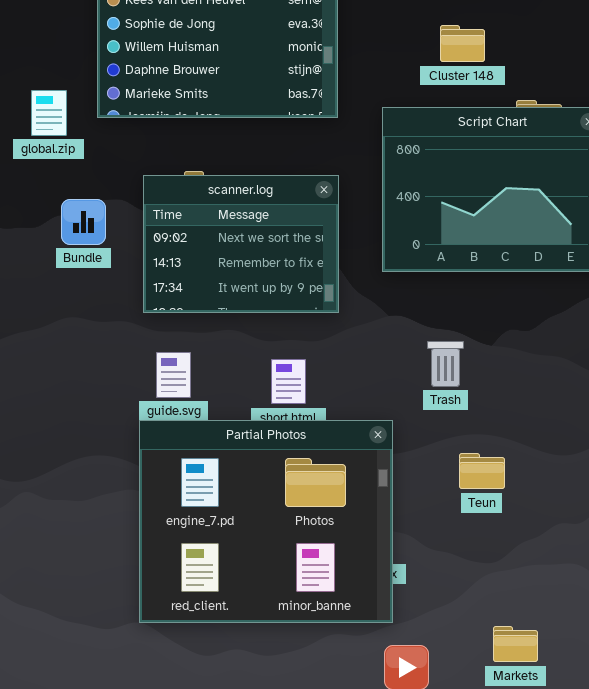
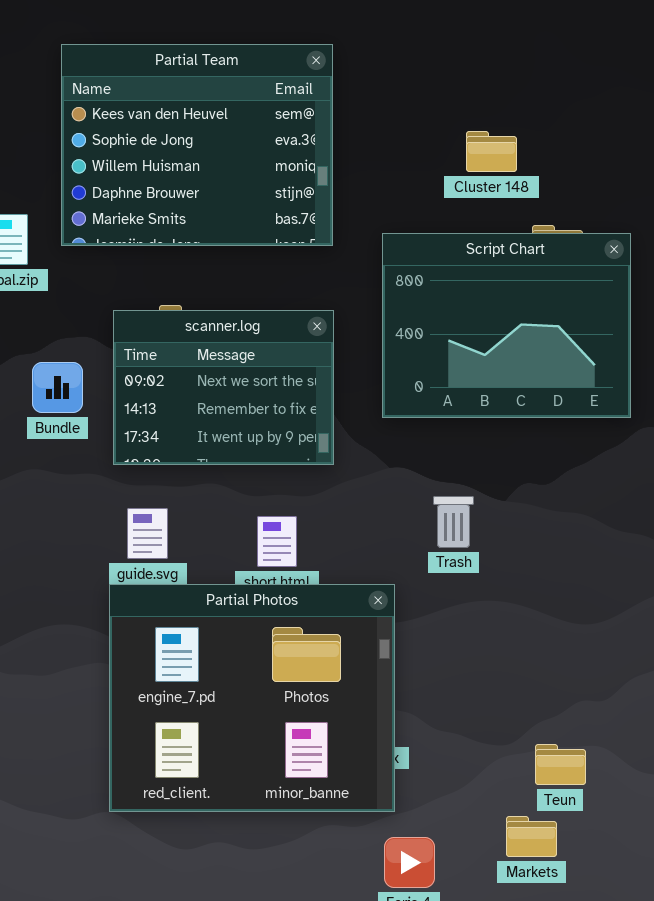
Cluster 148: [440,25,485,62] -> [466,131,517,172], moved
Bundle: [61,199,106,245] -> [32,362,83,413], moved
Teun: [459,453,505,489] -> [535,744,586,785], moved

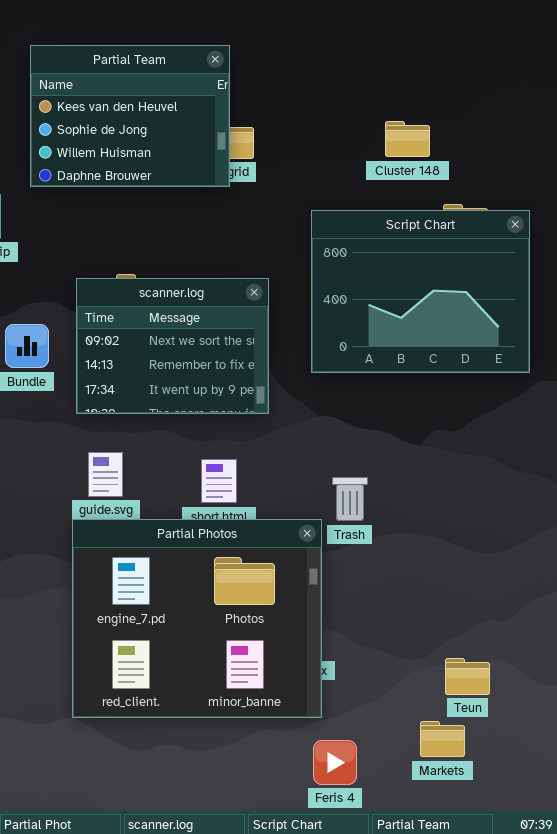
Partial Team: [61,44,333,246] -> [30,45,230,187], resized
Trash: [433,496,474,548] -> [332,477,368,521], moved

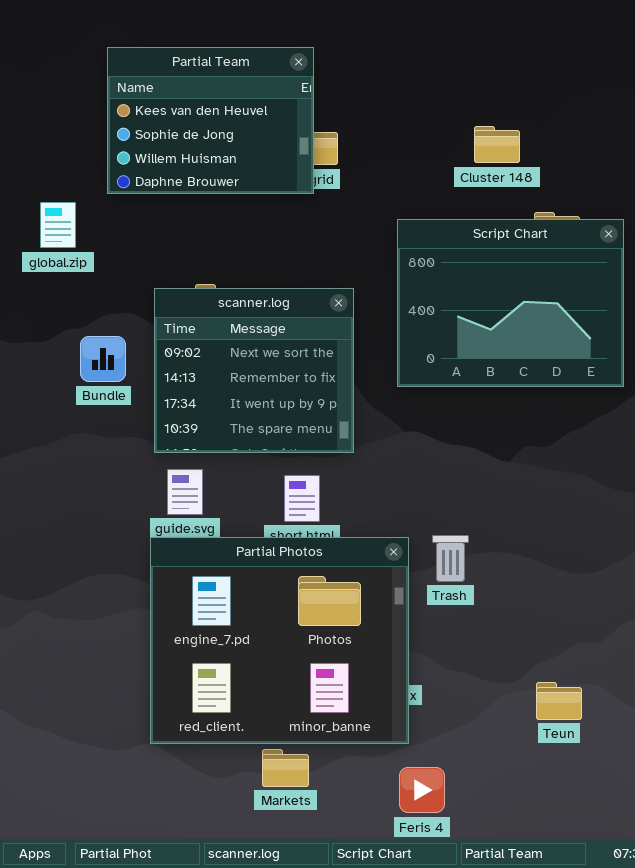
scanner.log: [76,278,269,414] -> [154,288,354,453], resized
Trash: [332,477,368,521] -> [432,535,469,582], moved
Markets: [420,721,465,757] -> [262,749,309,787], moved

